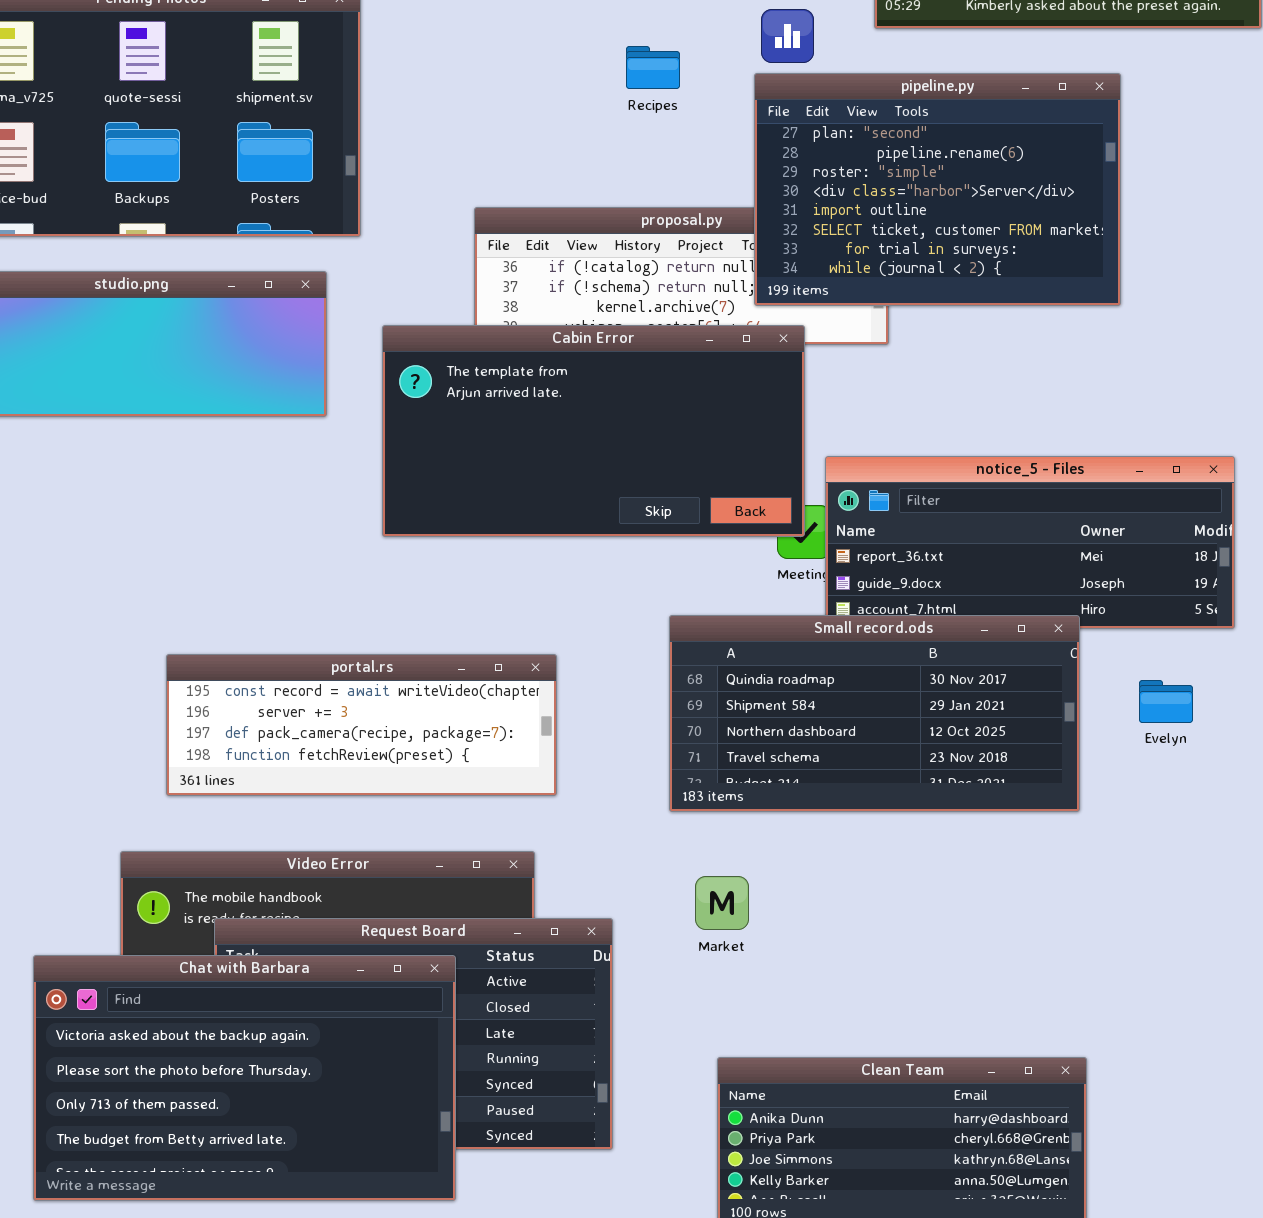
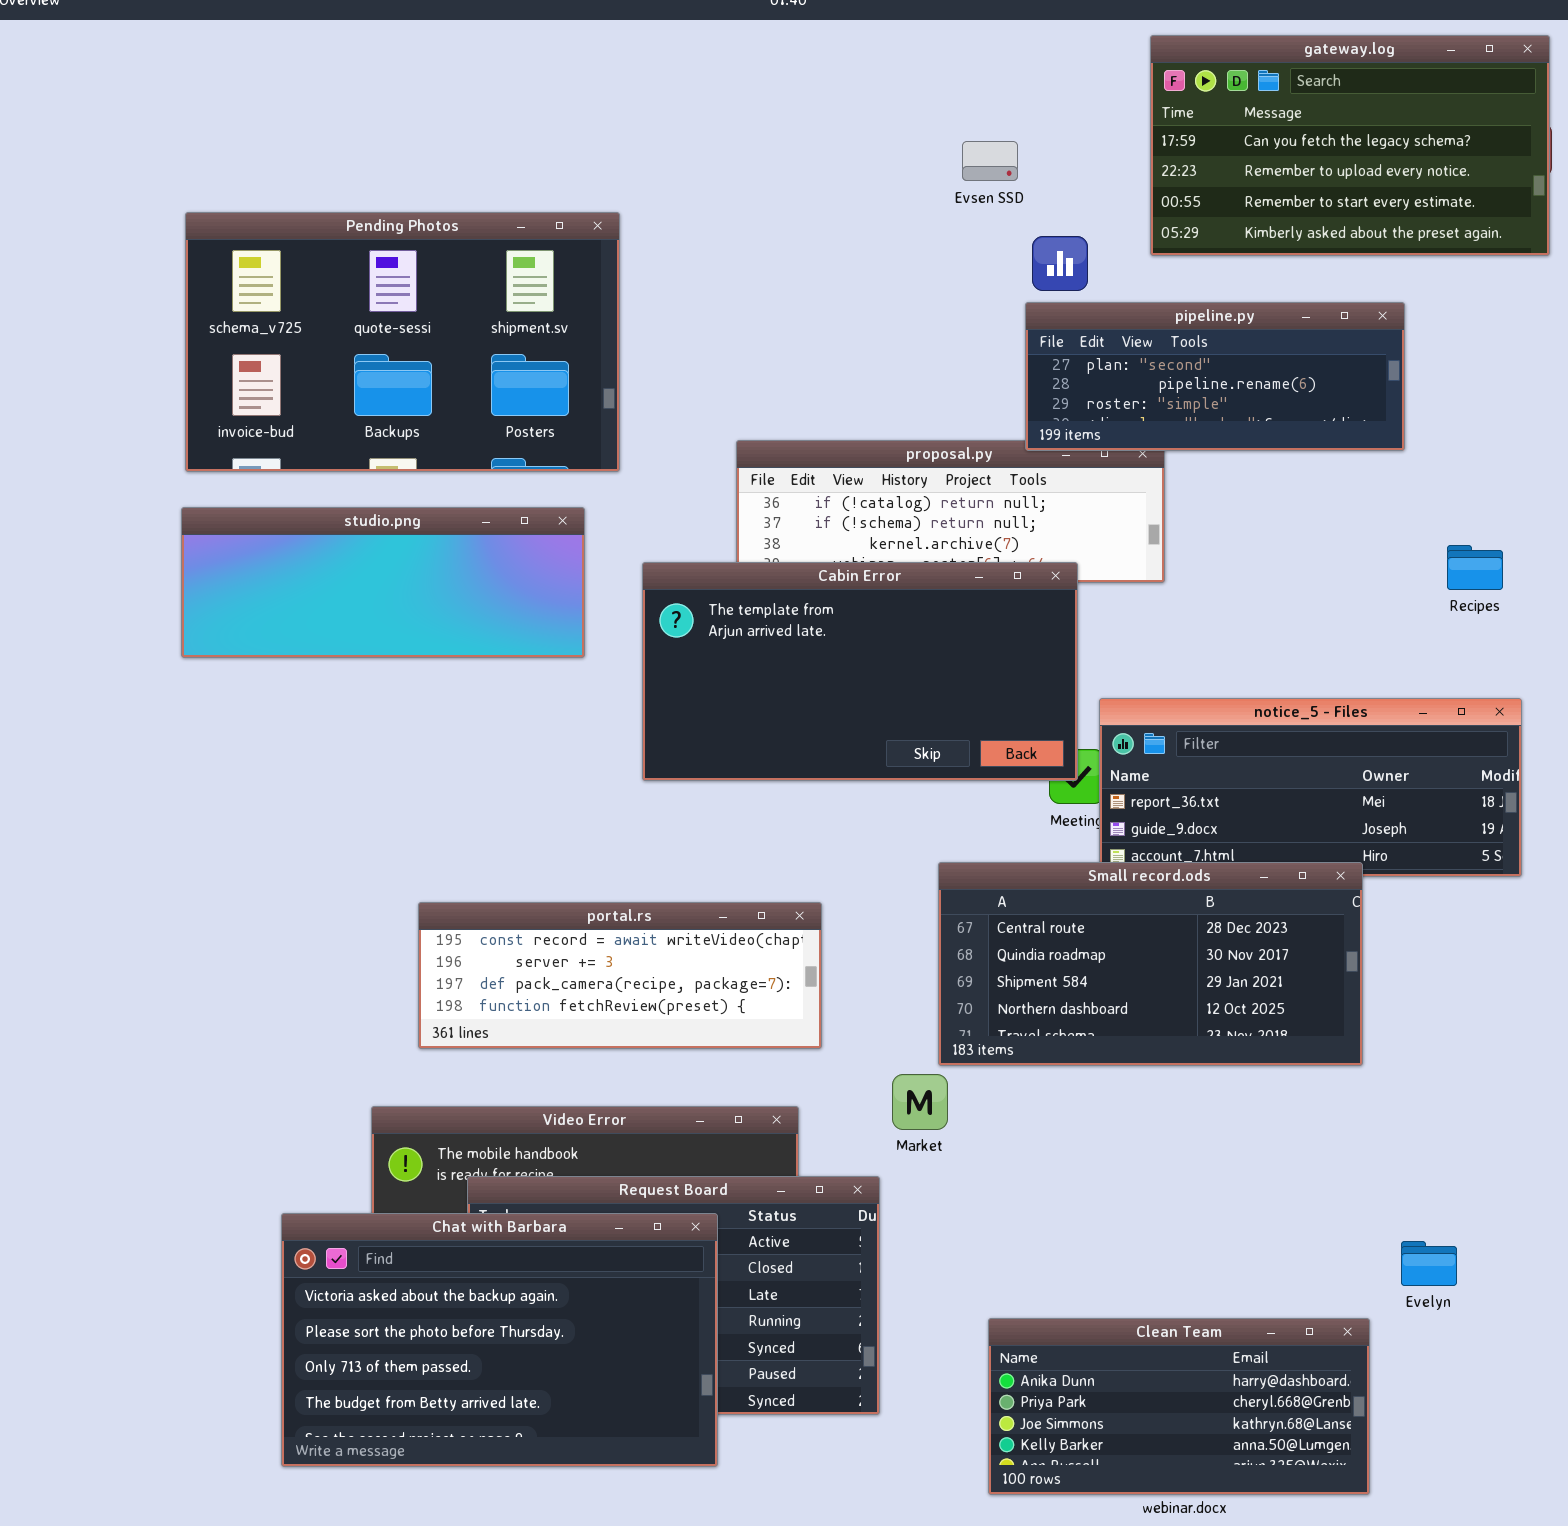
Recipes: [626,46,680,89] -> [1447,545,1503,590], moved
pipeline.py: [754,73,1121,306] -> [1025,302,1405,451], resized
Small record.ods: [669,615,1080,812] -> [938,862,1363,1066], scrolled up 1 row
Evelyn: [1139,680,1193,723] -> [1401,1241,1457,1286], moved
Market: [695,876,749,930] -> [892,1074,948,1130], moved

